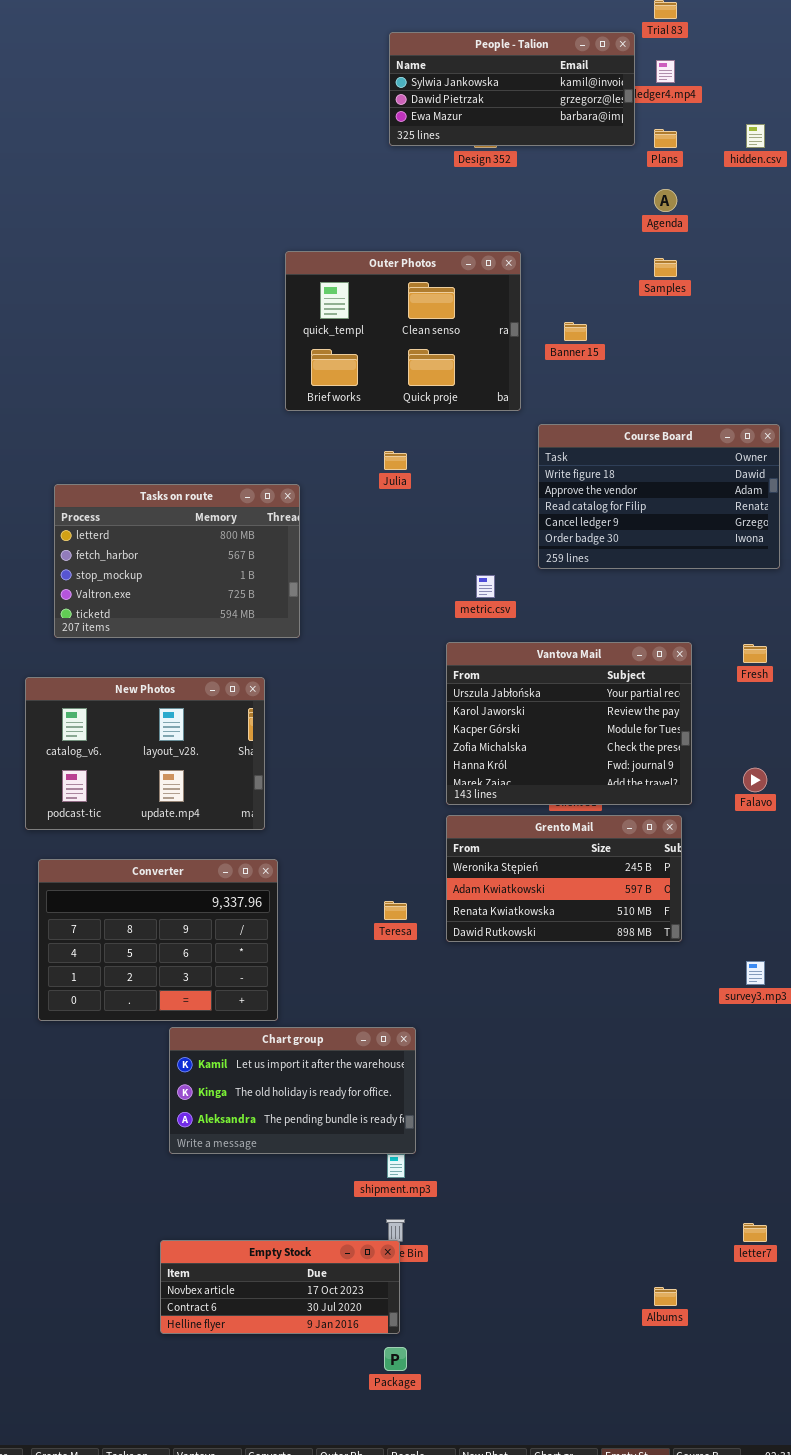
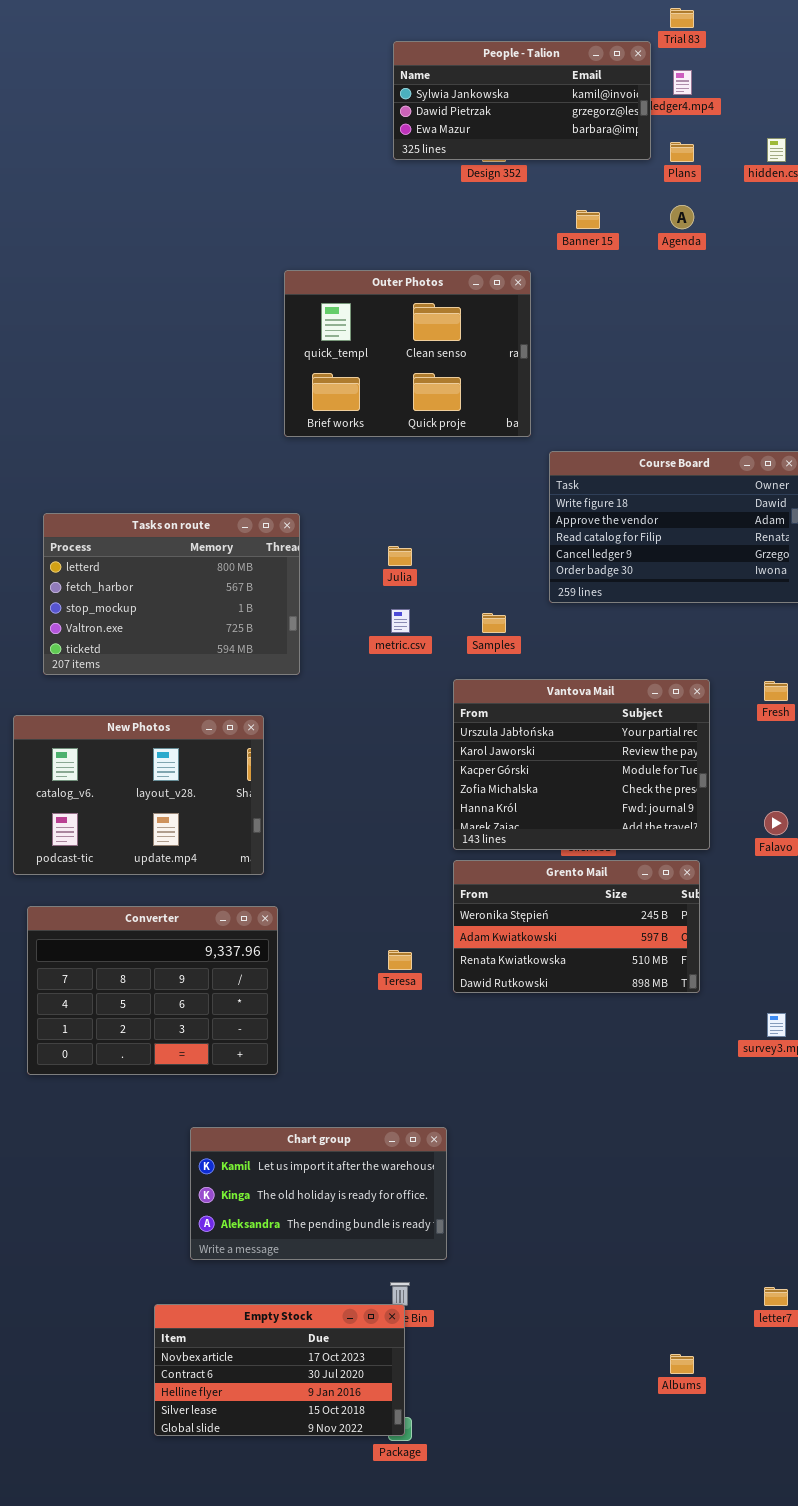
Samples: [654,258,677,277] -> [482,613,506,633], moved
Banner 15: [564,322,587,341] -> [576,210,600,229], moved
Julia: [384,451,407,470] -> [388,546,412,566], moved
metric.csv: [476,575,495,598] -> [391,609,410,633], moved
Chart group: [169,1027,416,1154] -> [190,1127,447,1260], moved
Empty Stock: [160,1240,400,1334] -> [154,1304,405,1436], resized

